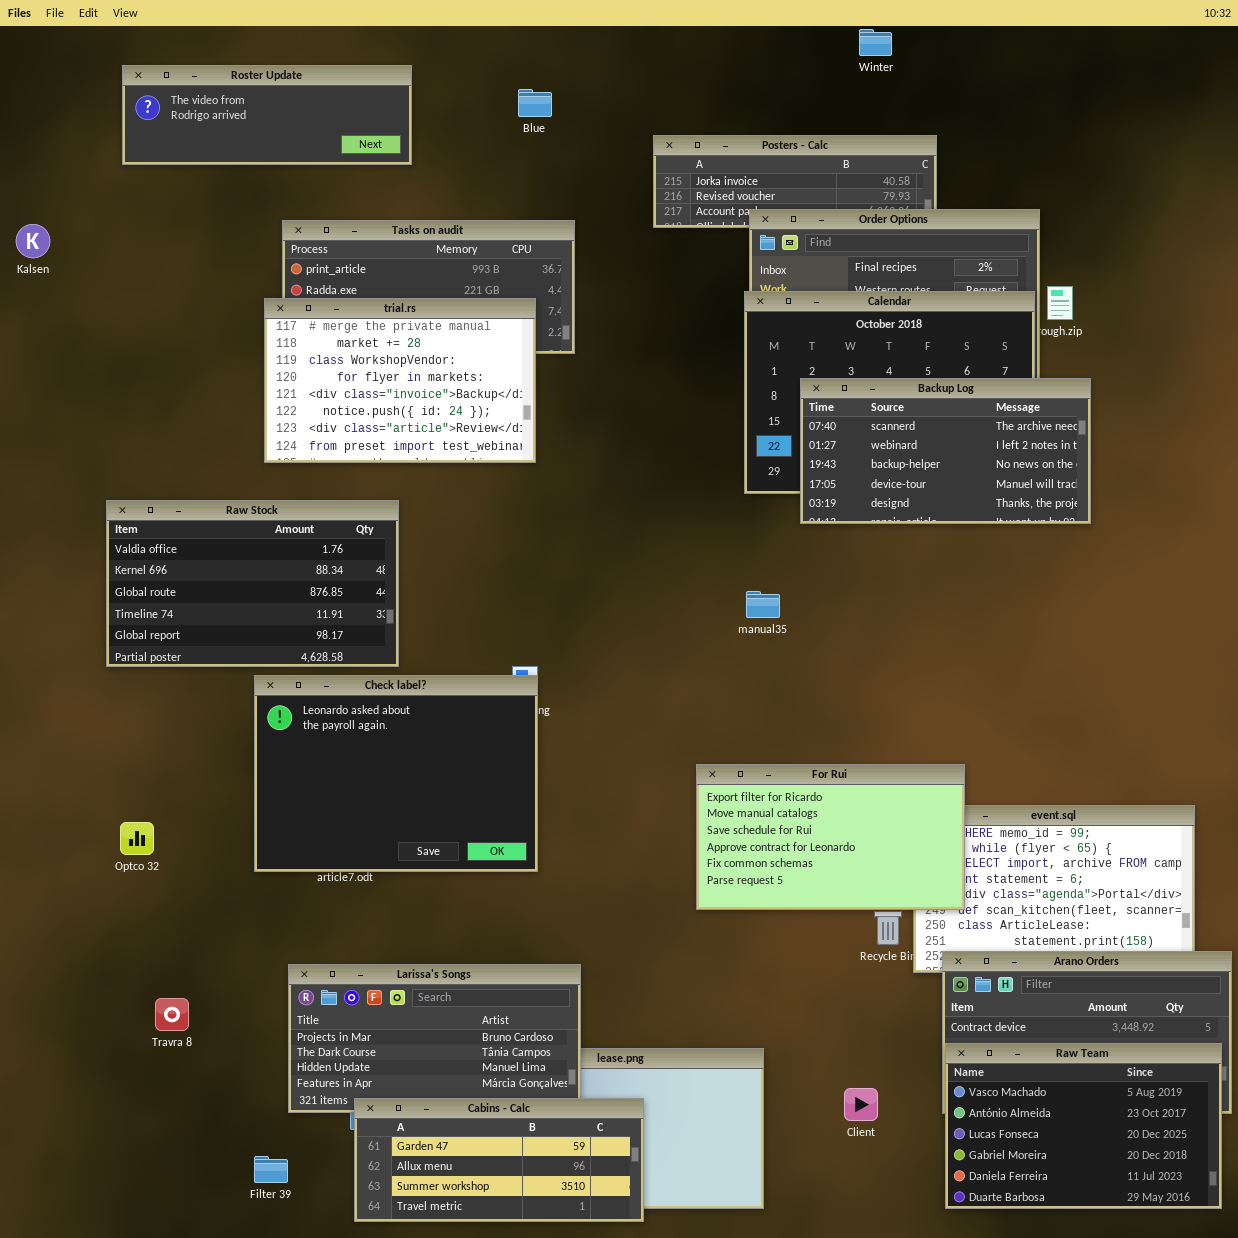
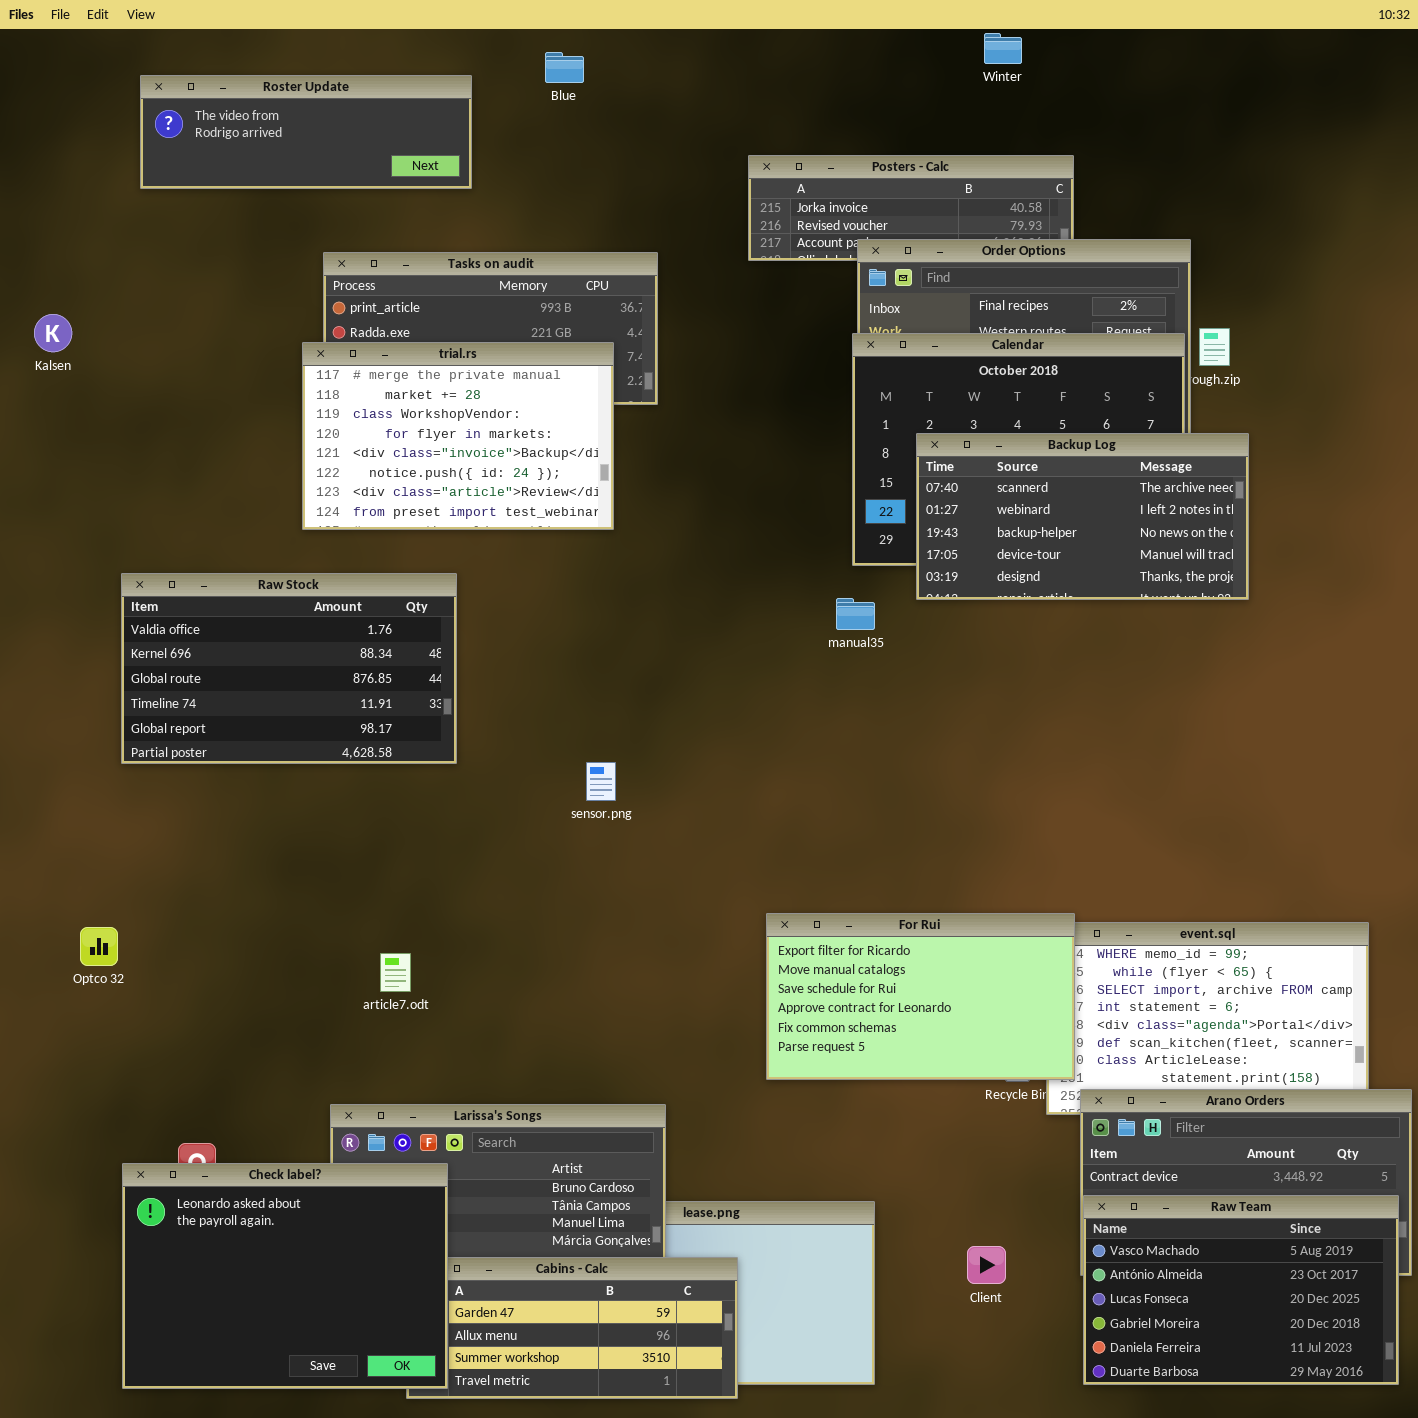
Blue: [518,89,552,117] -> [545,52,584,83], moved
Kalsen: [16,224,50,258] -> [34,314,72,352], moved
manual35: [746,591,780,618] -> [836,598,875,630], moved
Check label?: [254,675,538,872] -> [122,1163,448,1389], moved
For Rui: [696,764,965,910] -> [766,913,1075,1080], moved
Optco 32: [120,822,154,855] -> [80,927,118,966], moved

